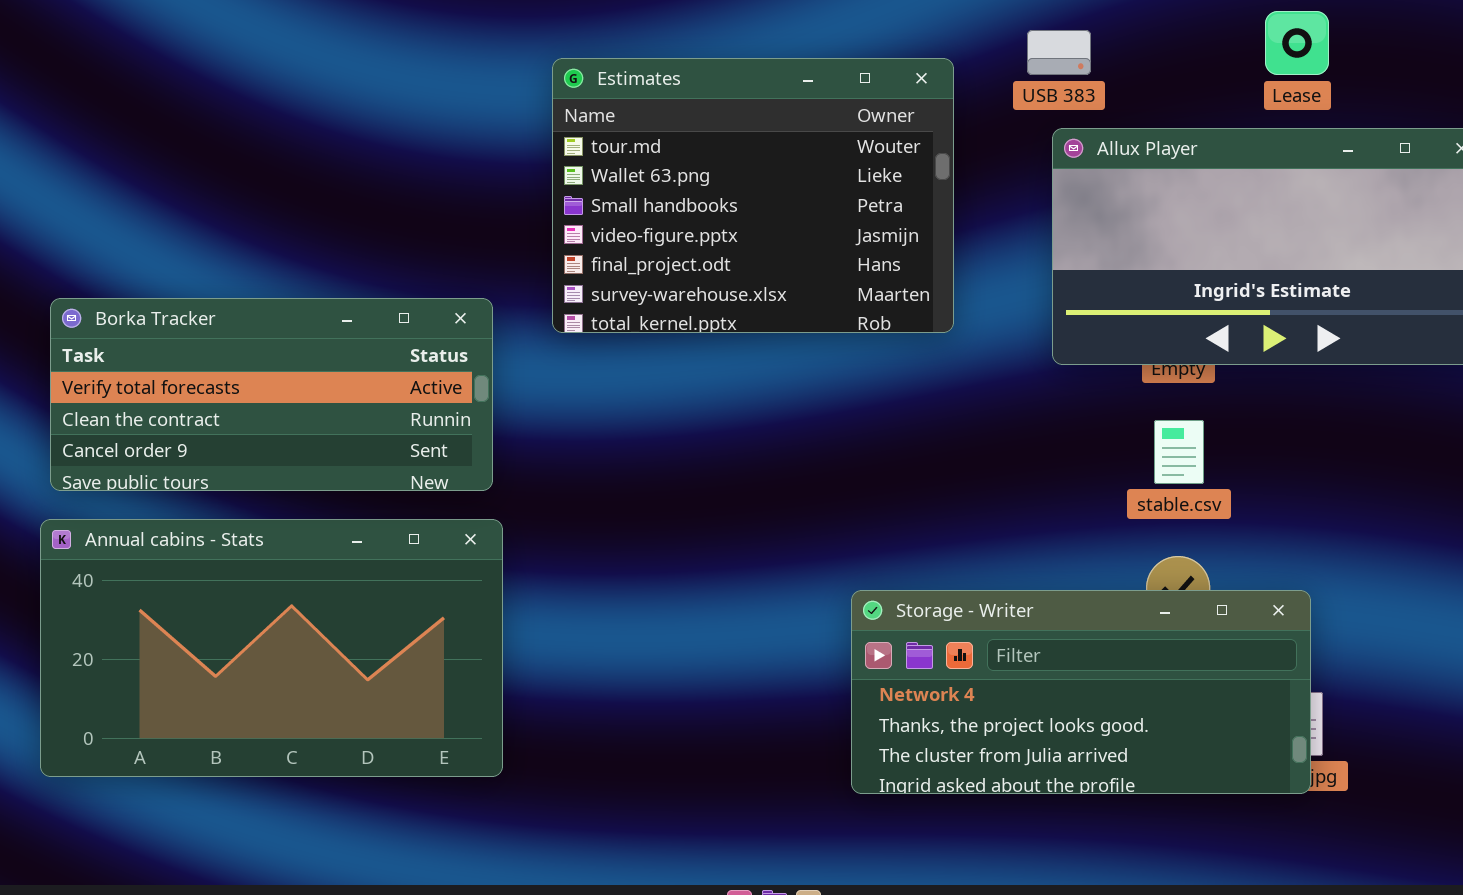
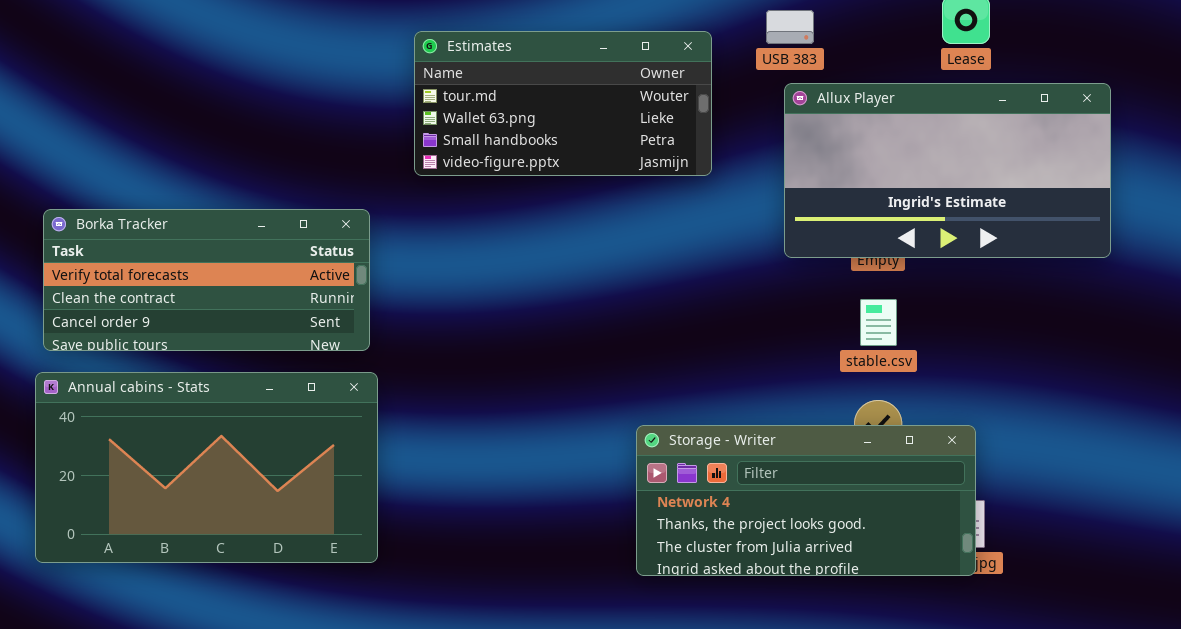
Estimates: [552,58,954,333] -> [414,31,712,176], resized

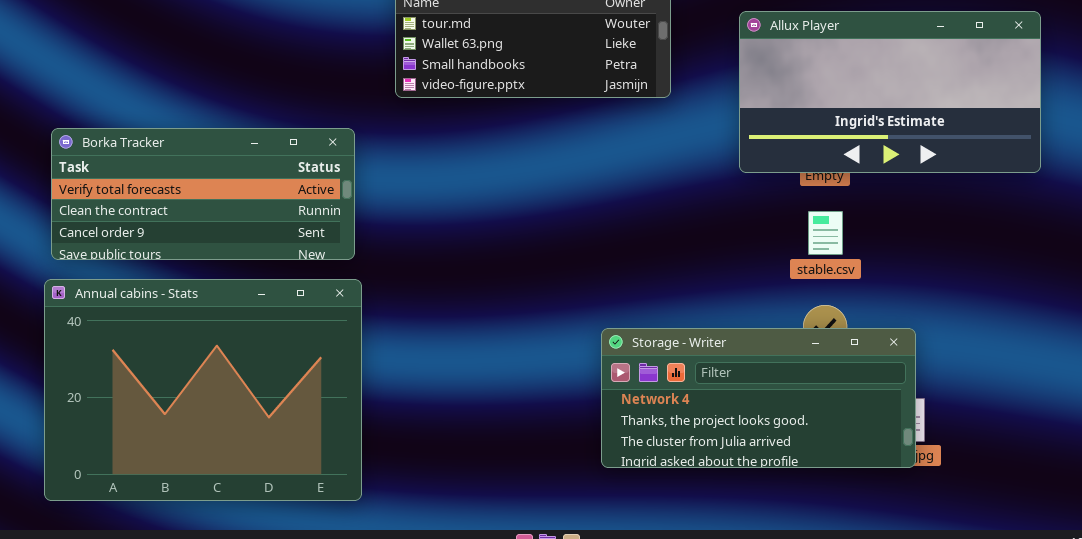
Annual cabins - Stats: [35,372,378,563] -> [44,279,362,501], resized

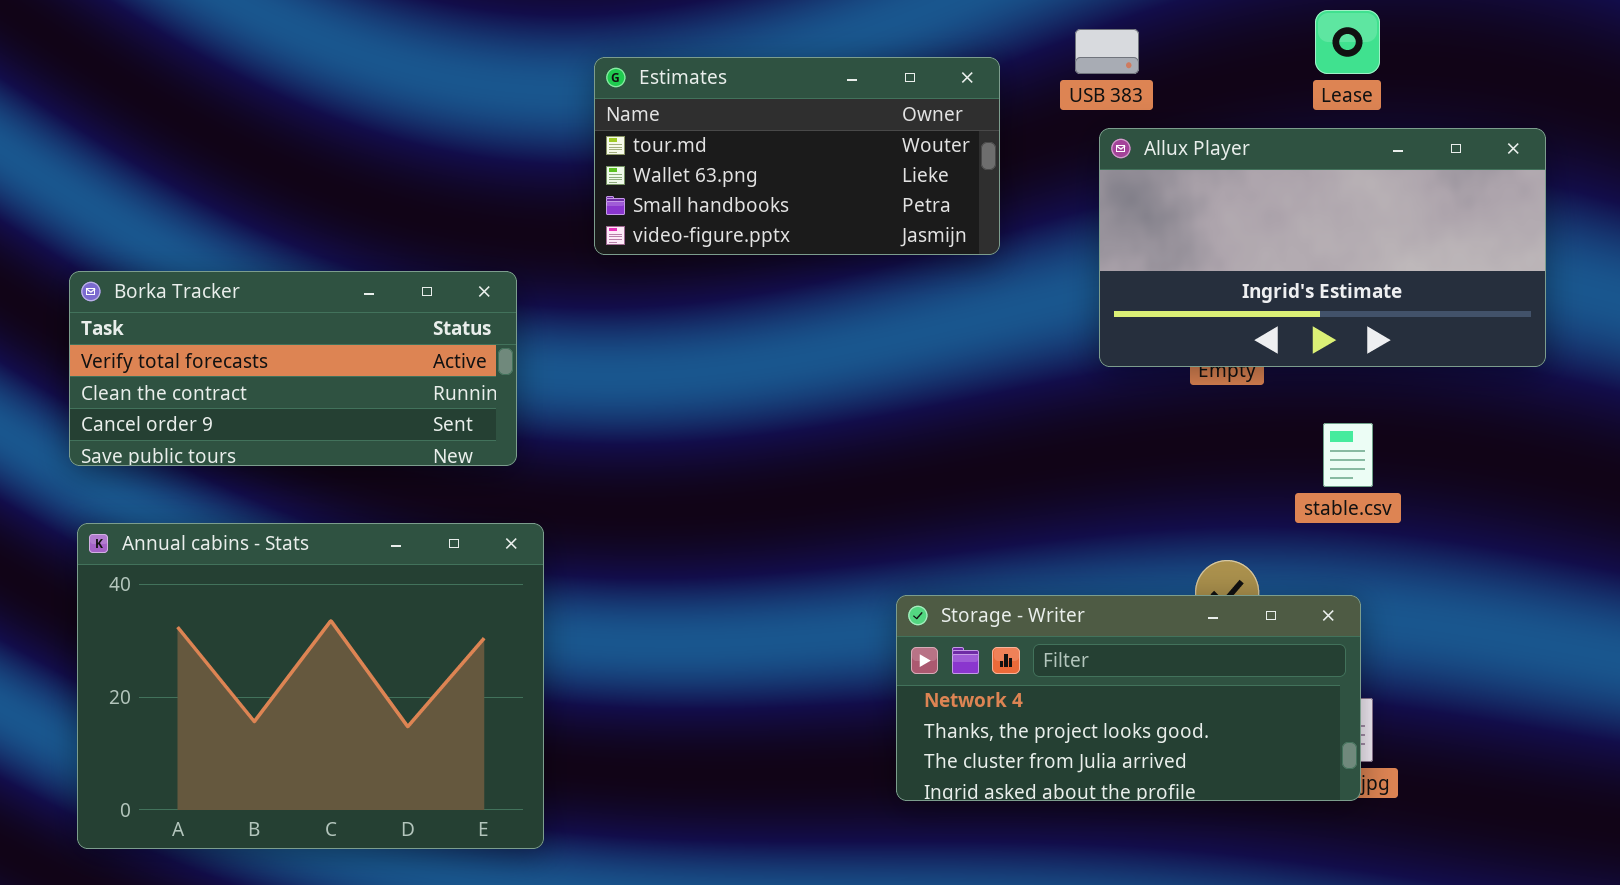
Borka Tracker: [51,128,355,260] -> [69,271,517,466], moved
stable.csv: [808,211,843,255] -> [1323,423,1373,487], moved

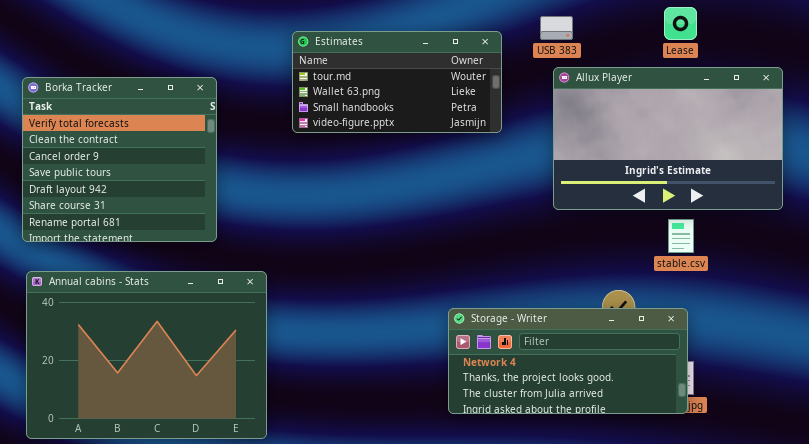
Allux Player: [1099,128,1546,367] -> [553,67,783,210], resized
Borka Tracker: [69,271,517,466] -> [22,77,217,242], resized

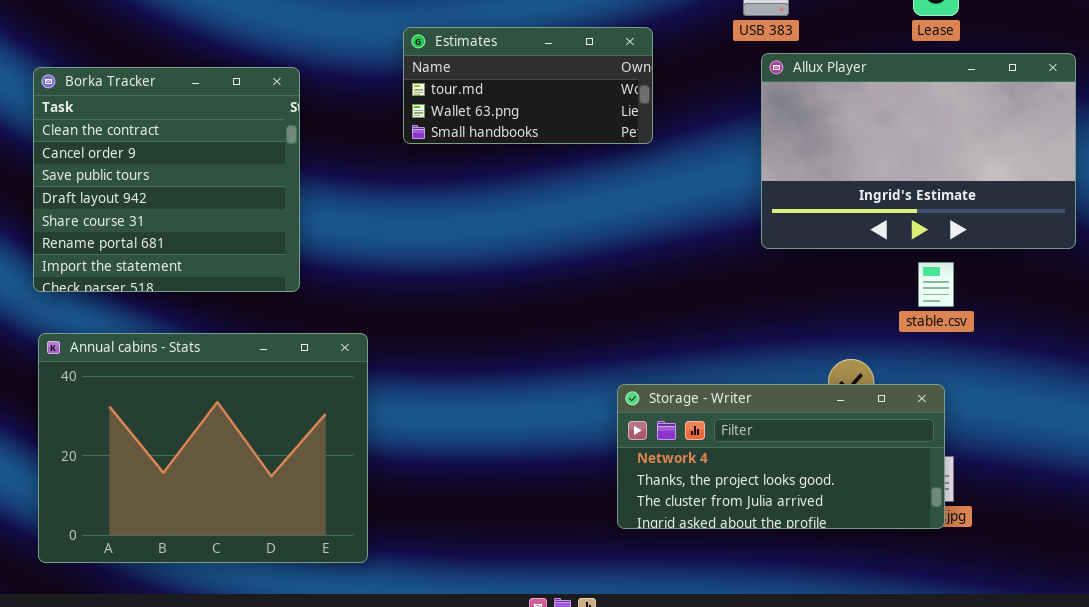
Estimates: [292,31,502,133] -> [403,27,653,144], resized
Borka Tracker: [22,77,217,242] -> [33,67,300,292], scrolled down 1 row

